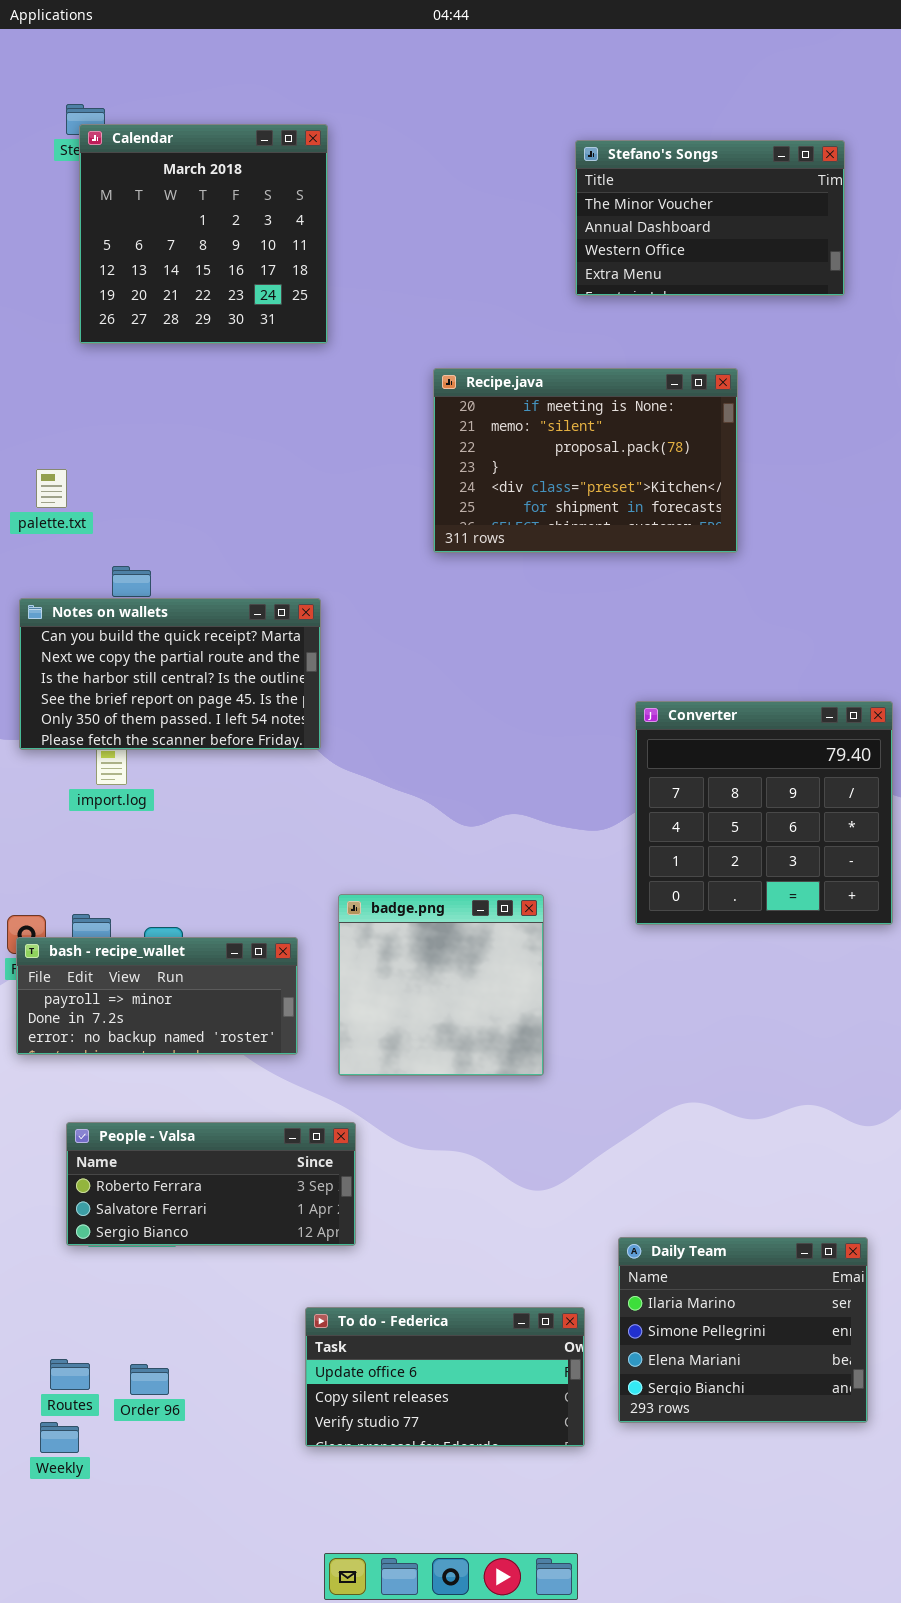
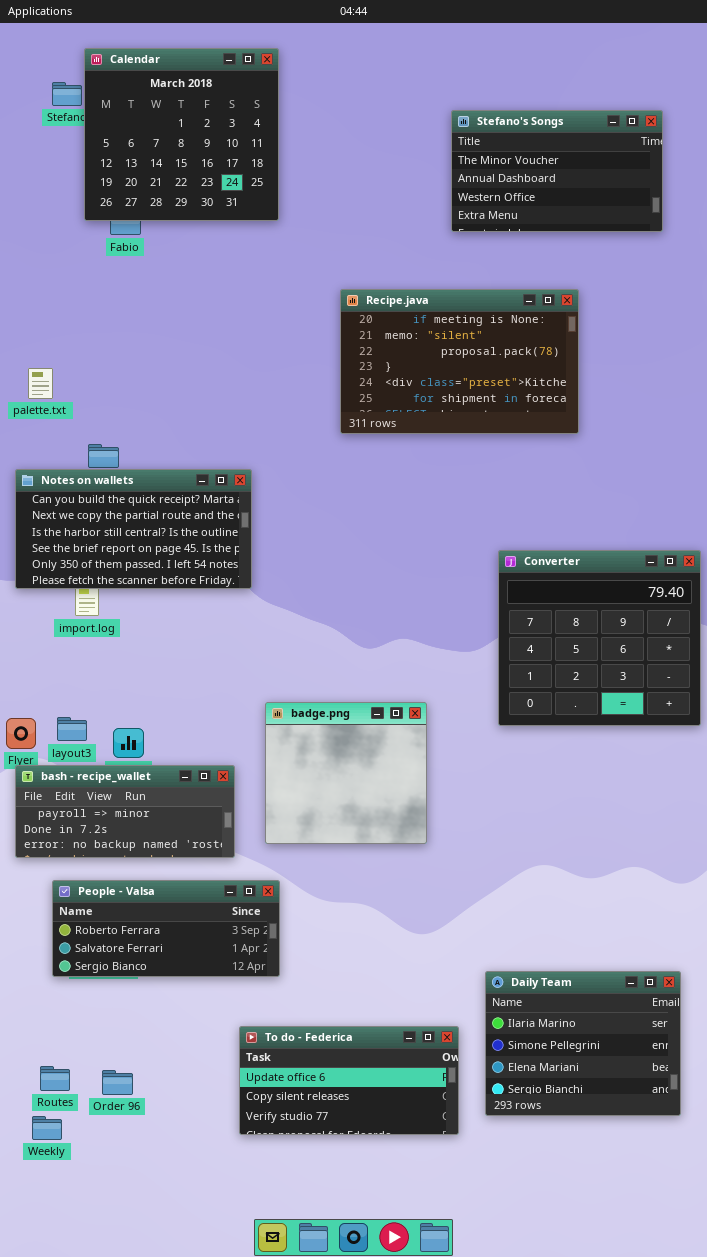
Calendar: [79,124,328,344] -> [84,48,279,221], moved
bash - recipe_wallet: [16,937,298,1055] -> [15,765,235,858], moved

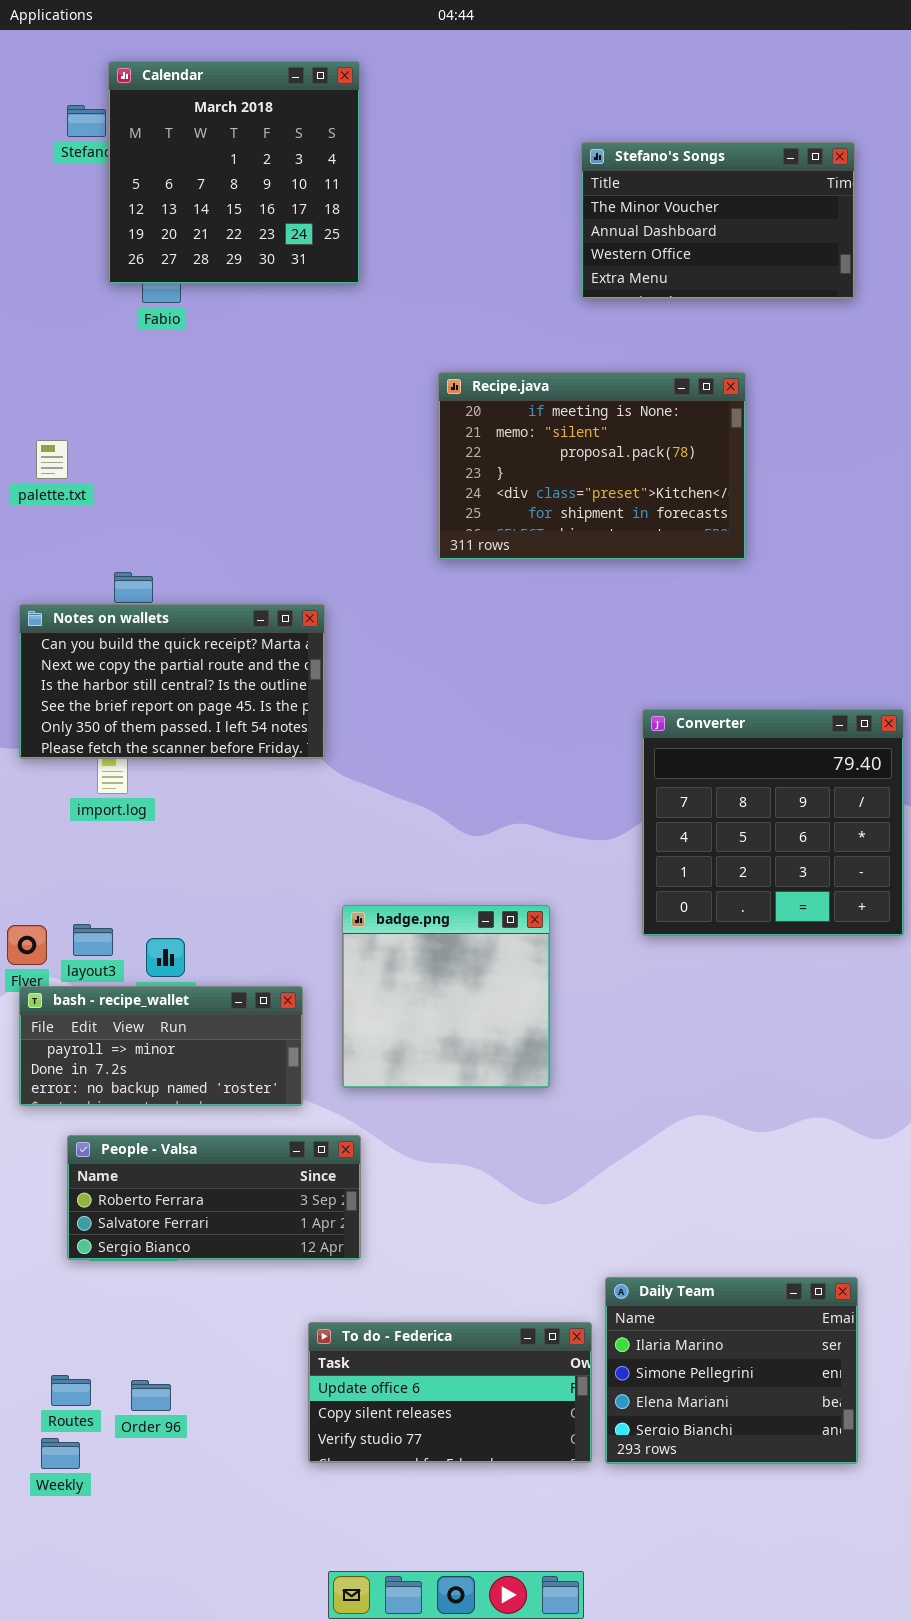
palette.txt: [28,368,53,399] -> [36,440,68,479], moved
Daily Team: [485,971,681,1116] -> [605,1277,858,1464], moved

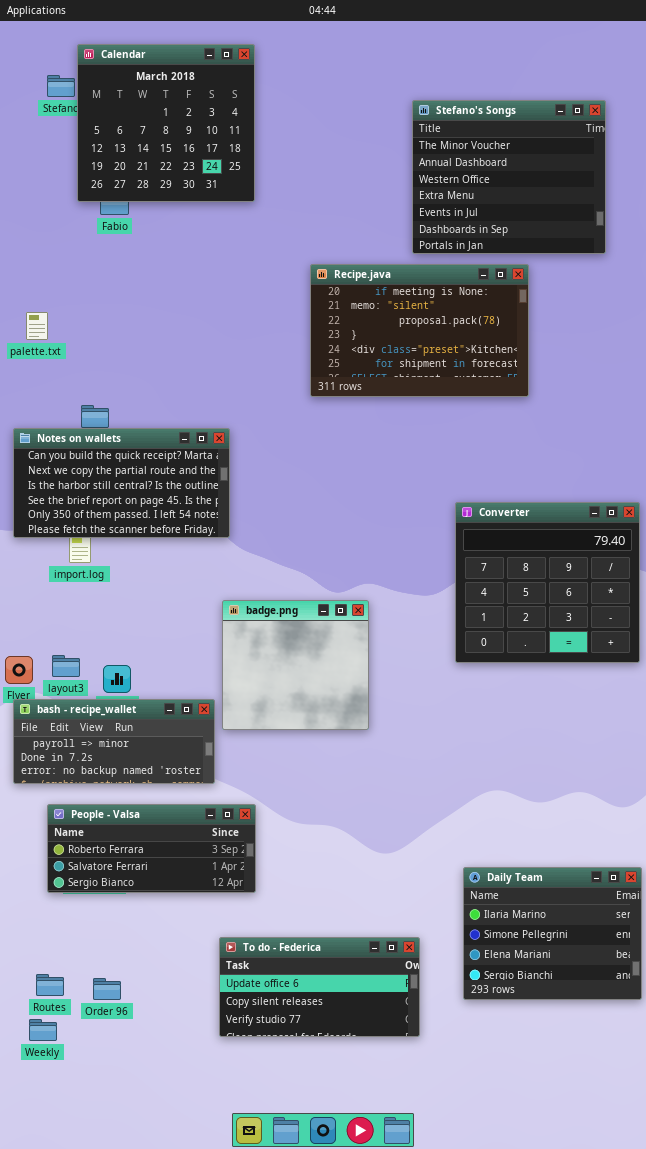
Stefano's Songs: [581,142,855,299] -> [412,100,606,254], resized
badge.png: [342,905,550,1088] -> [222,600,369,730], moved
Daily Team: [605,1277,858,1464] -> [463,867,642,1000], moved

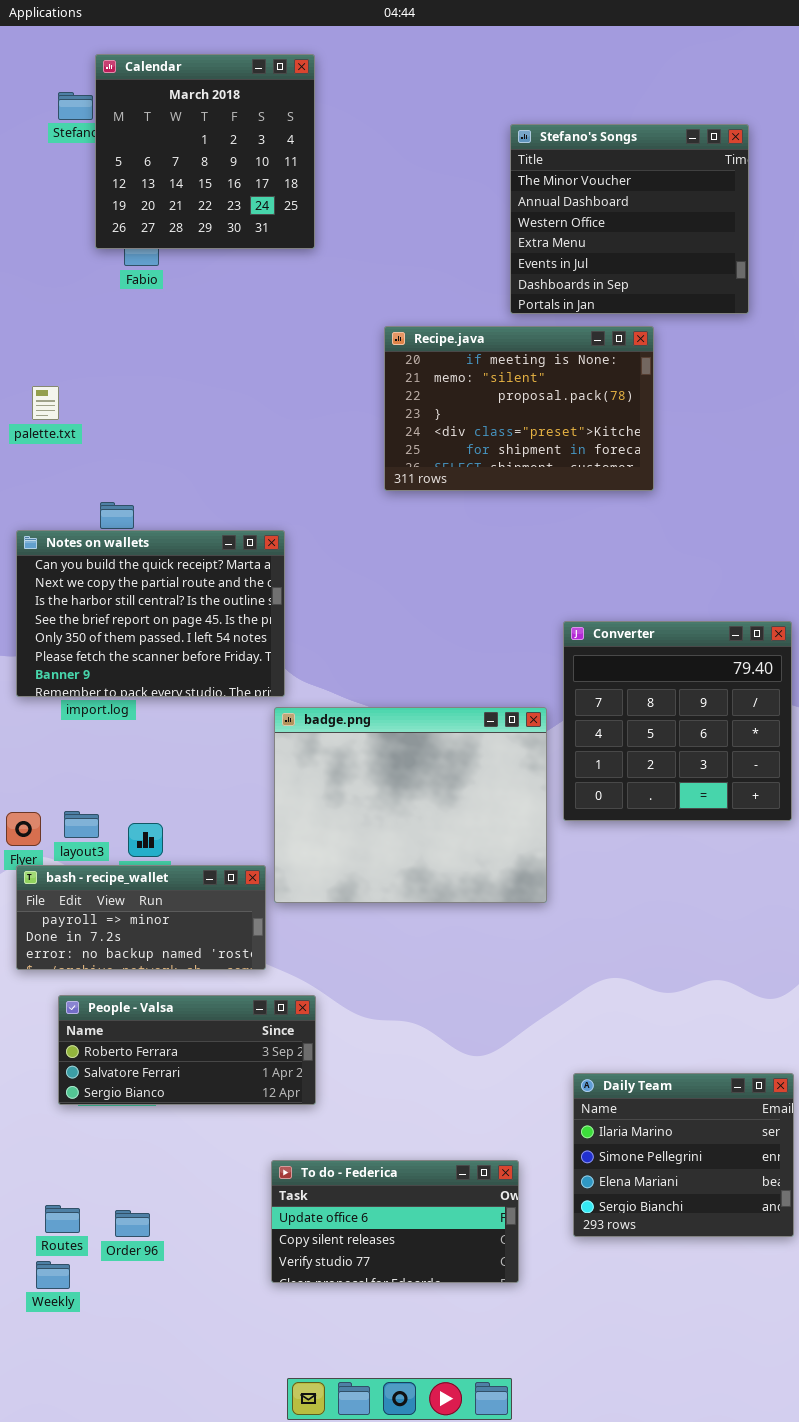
Notes on wallets: [13,428,230,538] -> [16,530,285,697], resized
badge.png: [222,600,369,730] -> [274,707,547,903], resized

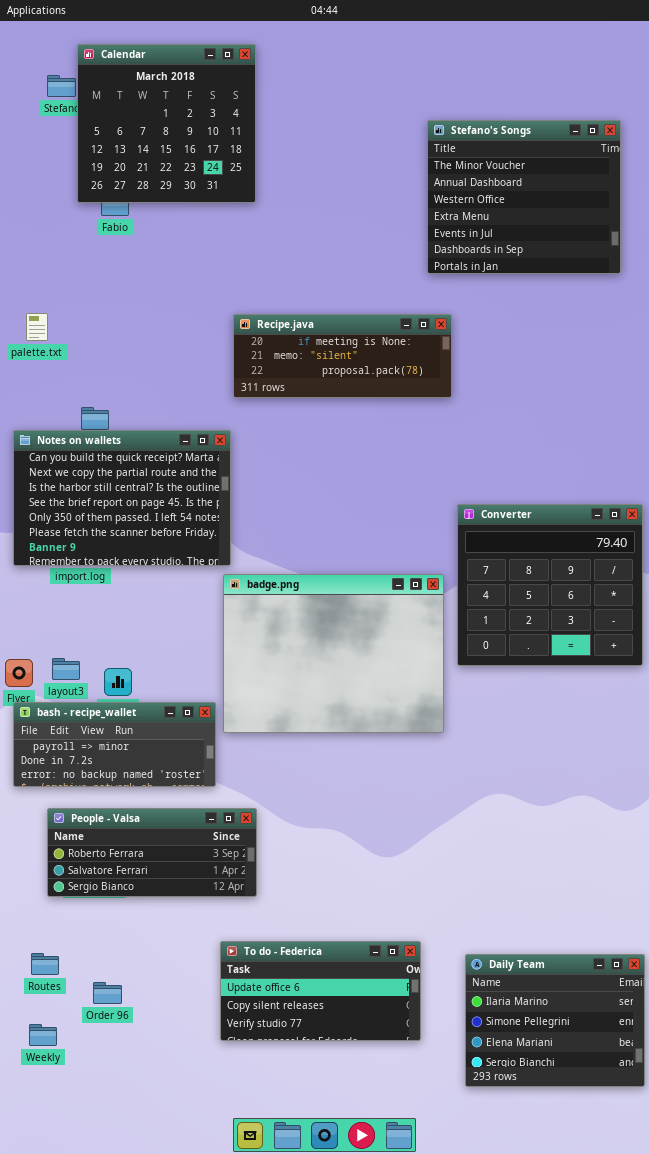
Stefano's Songs: [510,124,749,314] -> [427,120,621,274], moved
Recipe.java: [384,326,654,491] -> [233,314,452,398], moved, resized
Daily Team: [573,1073,794,1237] -> [465,954,645,1087], moved
Routes: [45,1205,80,1233] -> [31,953,59,975], moved

